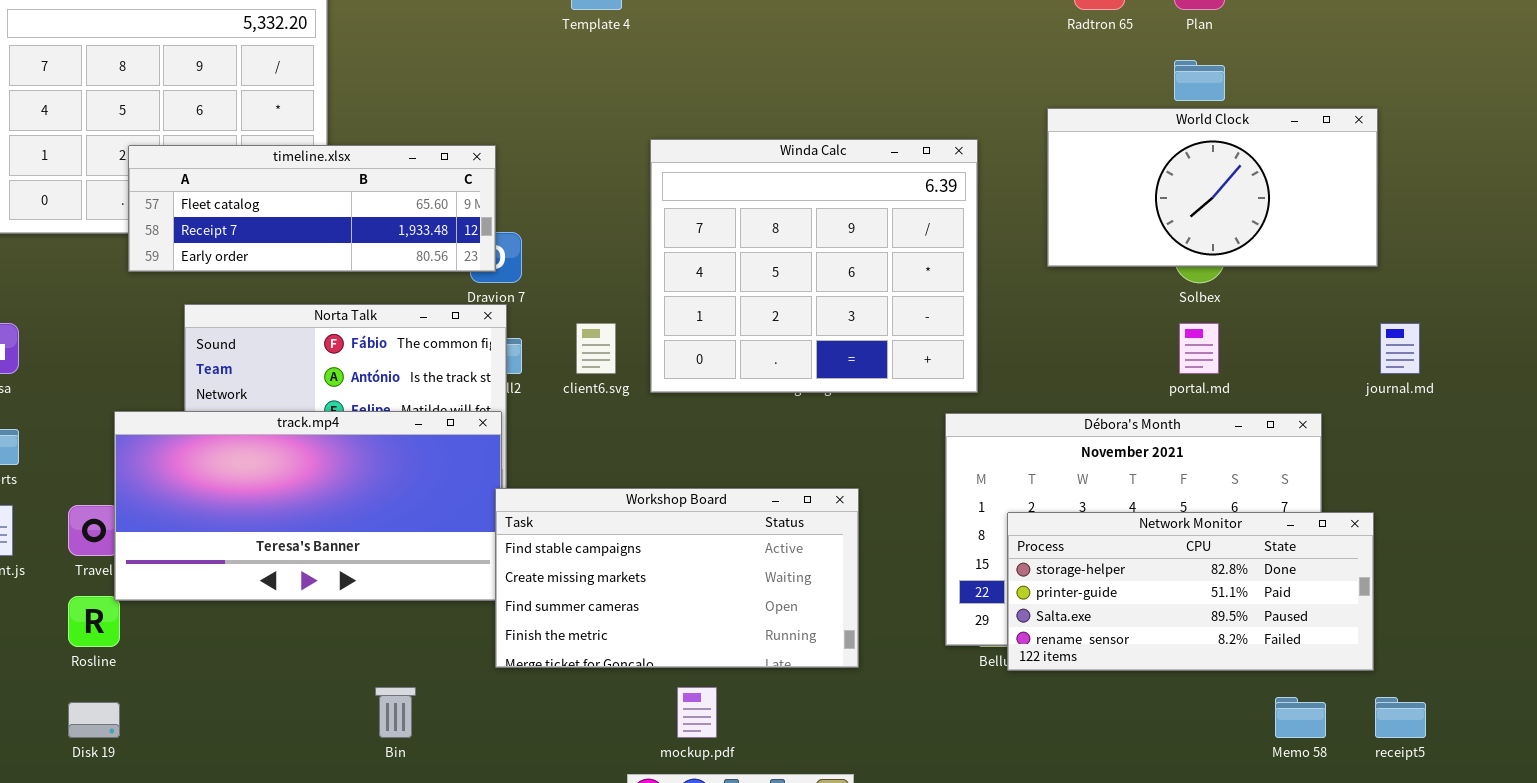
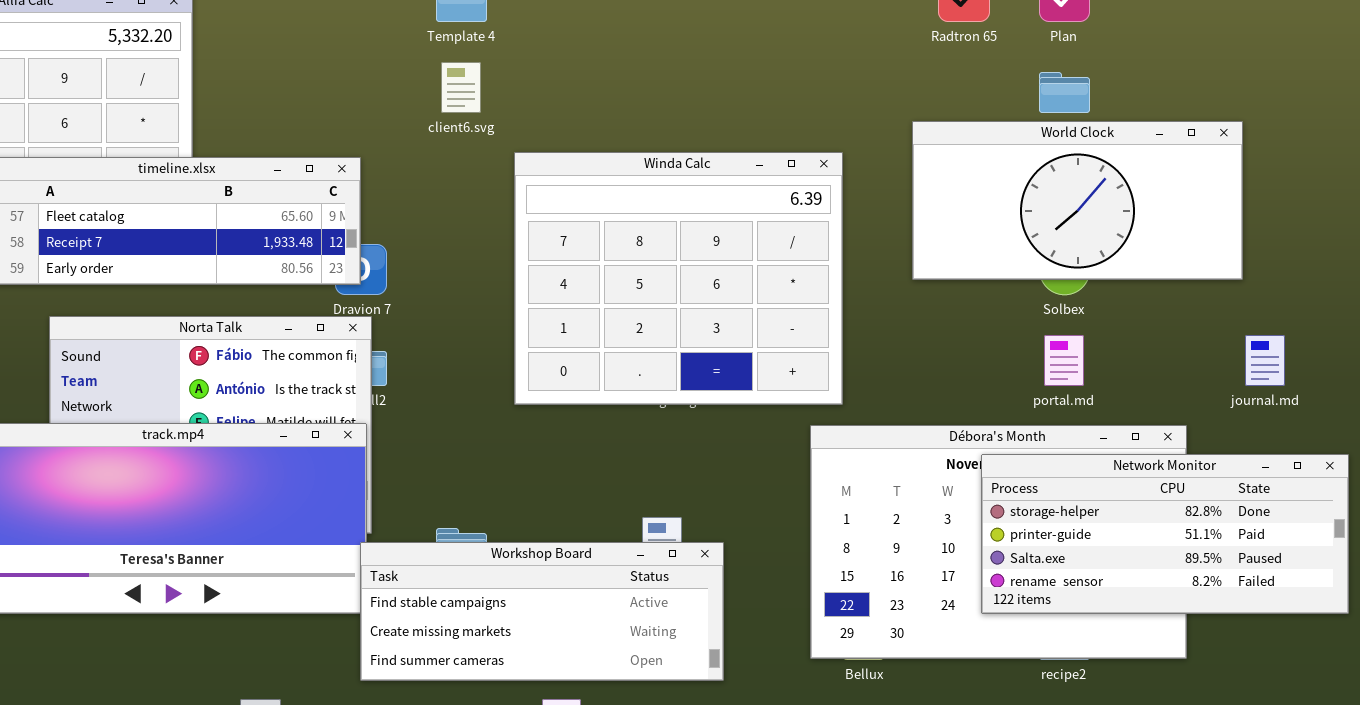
client6.svg: [576,323,616,374] -> [441,62,481,113], moved
Workshop Board: [495,488,859,668] -> [360,542,724,681], resized
Network Monitor: [1007,512,1374,671] -> [981,454,1349,614], moved

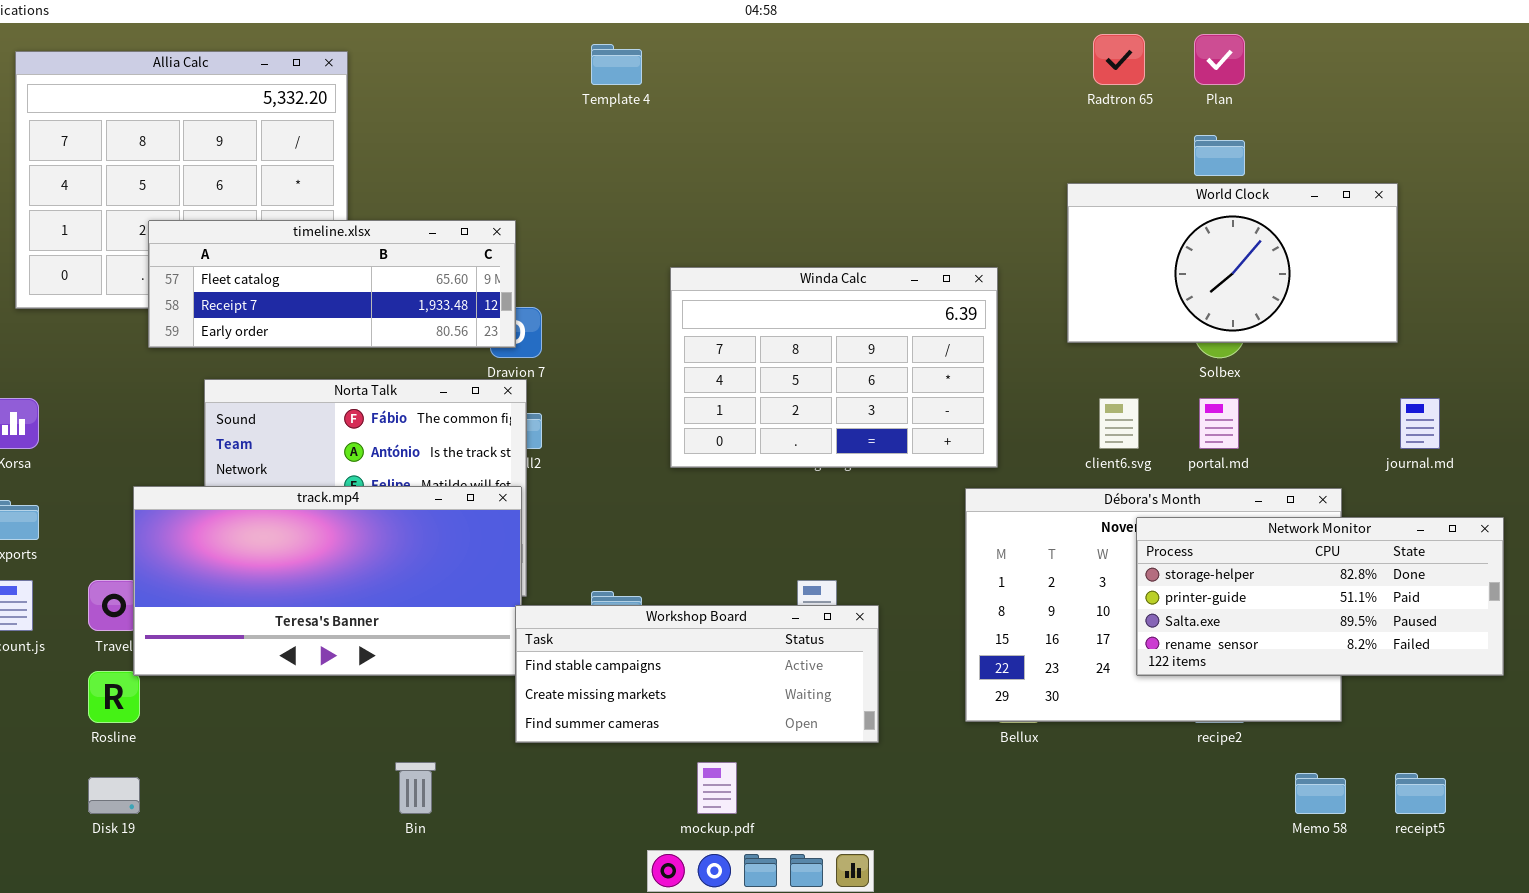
client6.svg: [441,62,481,113] -> [1099,398,1139,449], moved
Winda Calc: [514,152,843,405] -> [670,267,998,468], resized

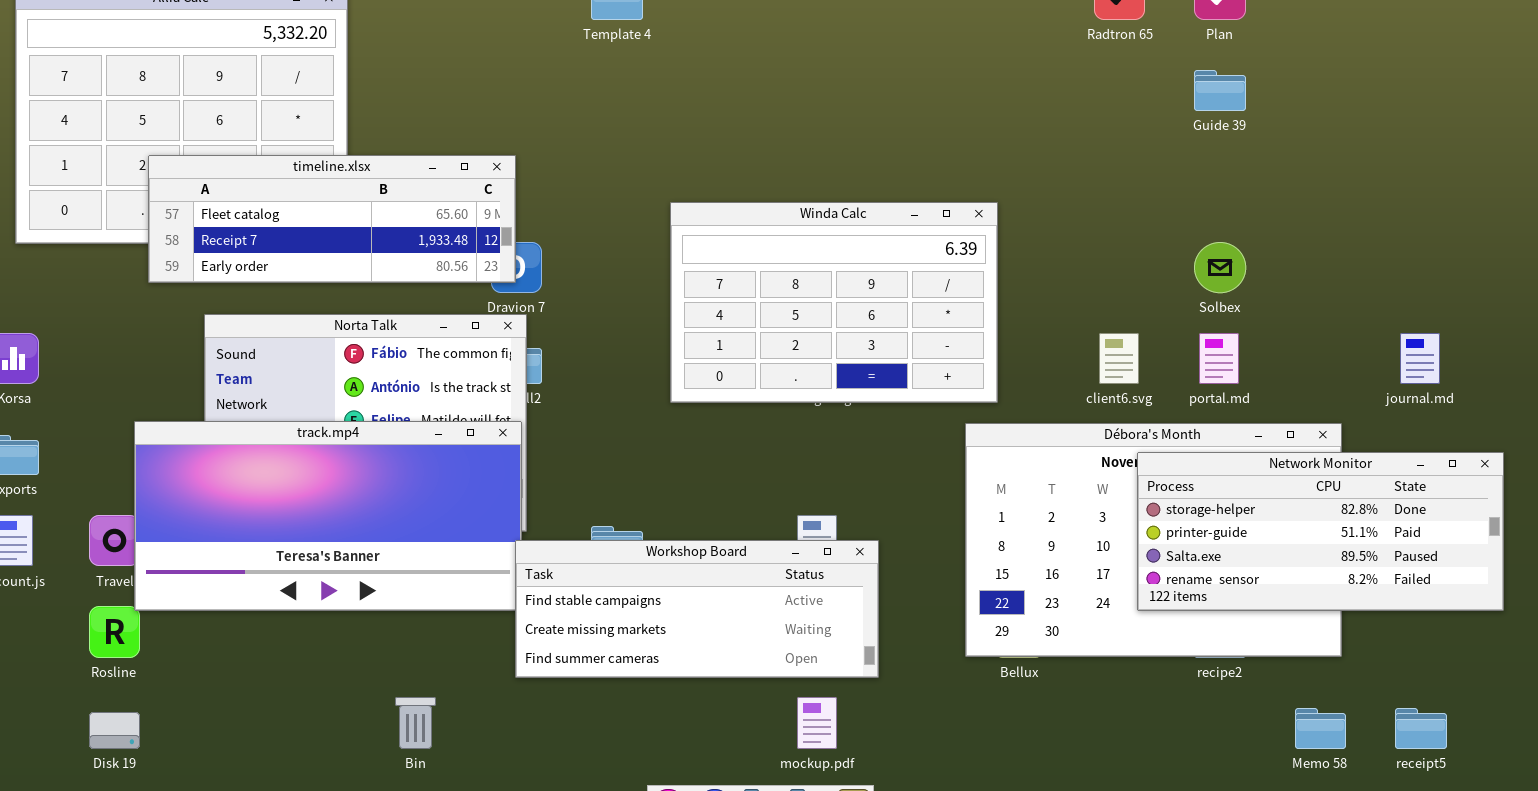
World Clock: [1067,183,1398,343] -> none, closed
mockup.pdf: [697,762,737,814] -> [797,697,837,749], moved

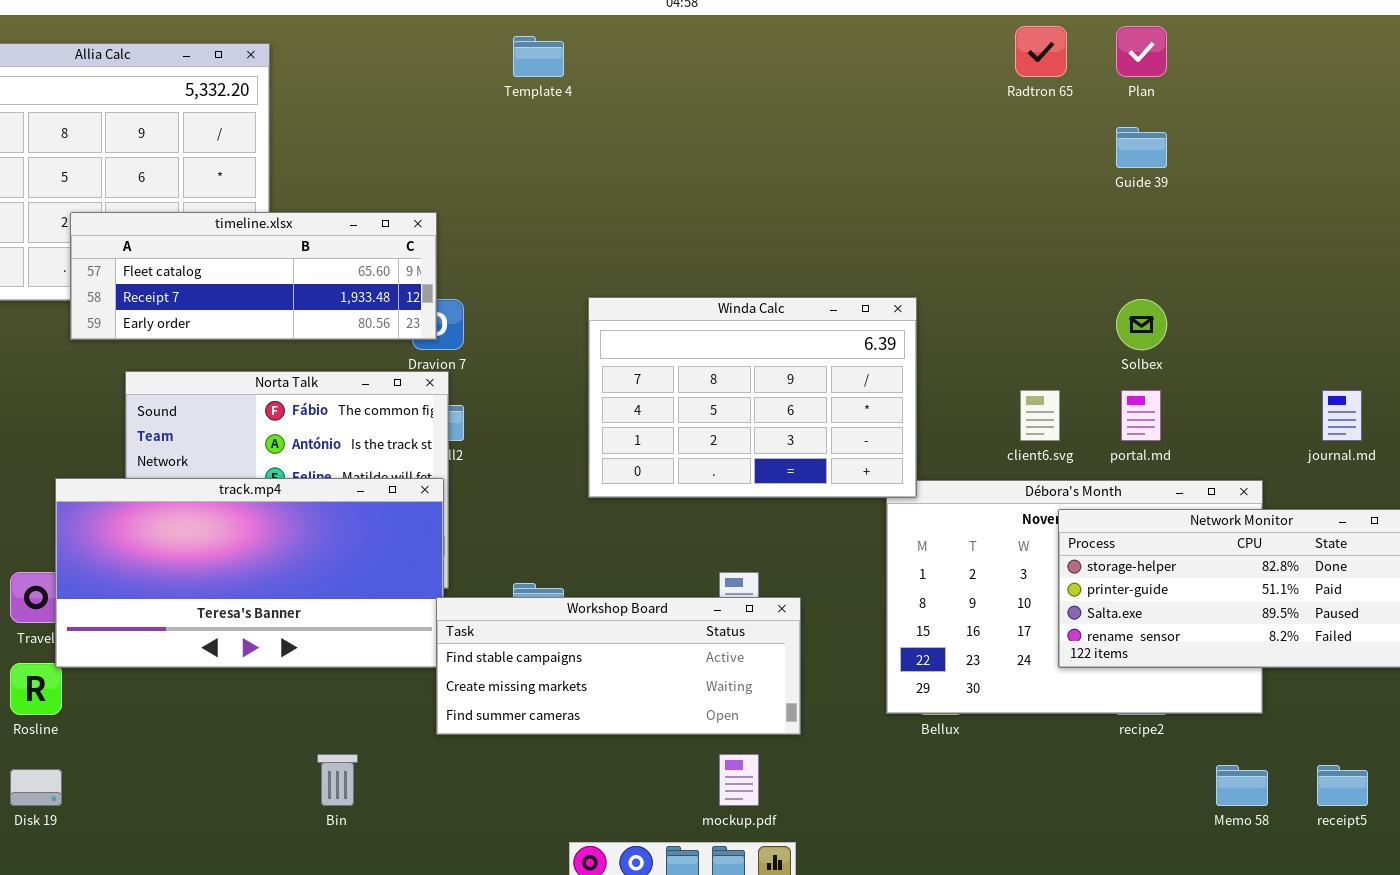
Winda Calc: [670,202,998,403] -> [588,297,917,498], moved

